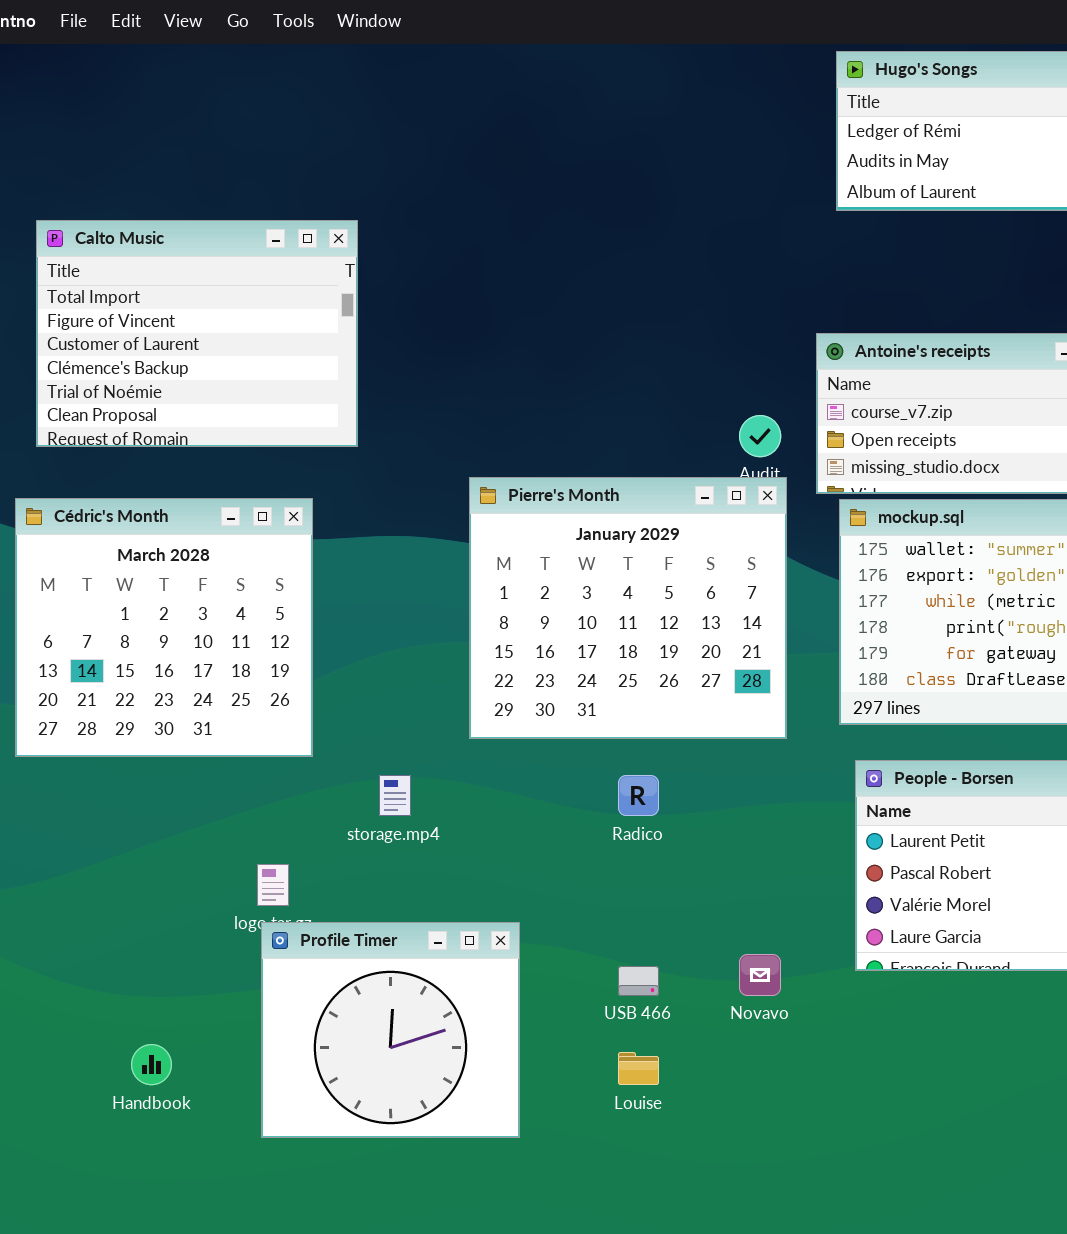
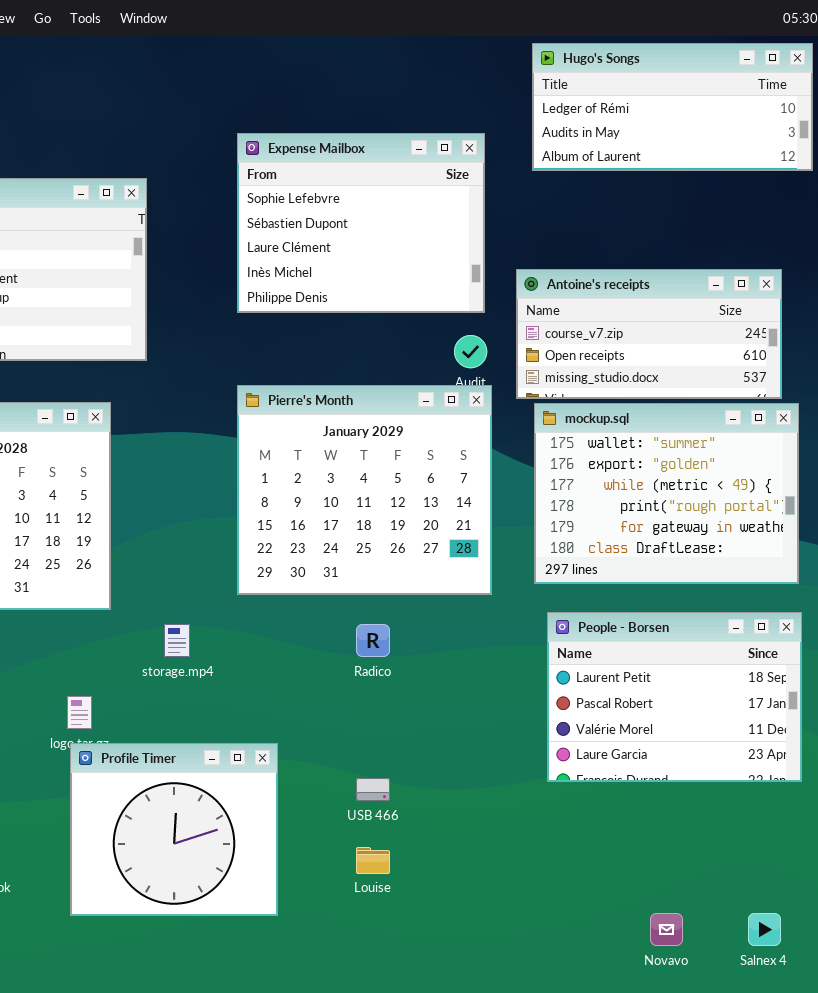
Expense Mailbox: none -> [237,133,485,313], opened
Novavo: [739,954,781,996] -> [650,913,683,946], moved

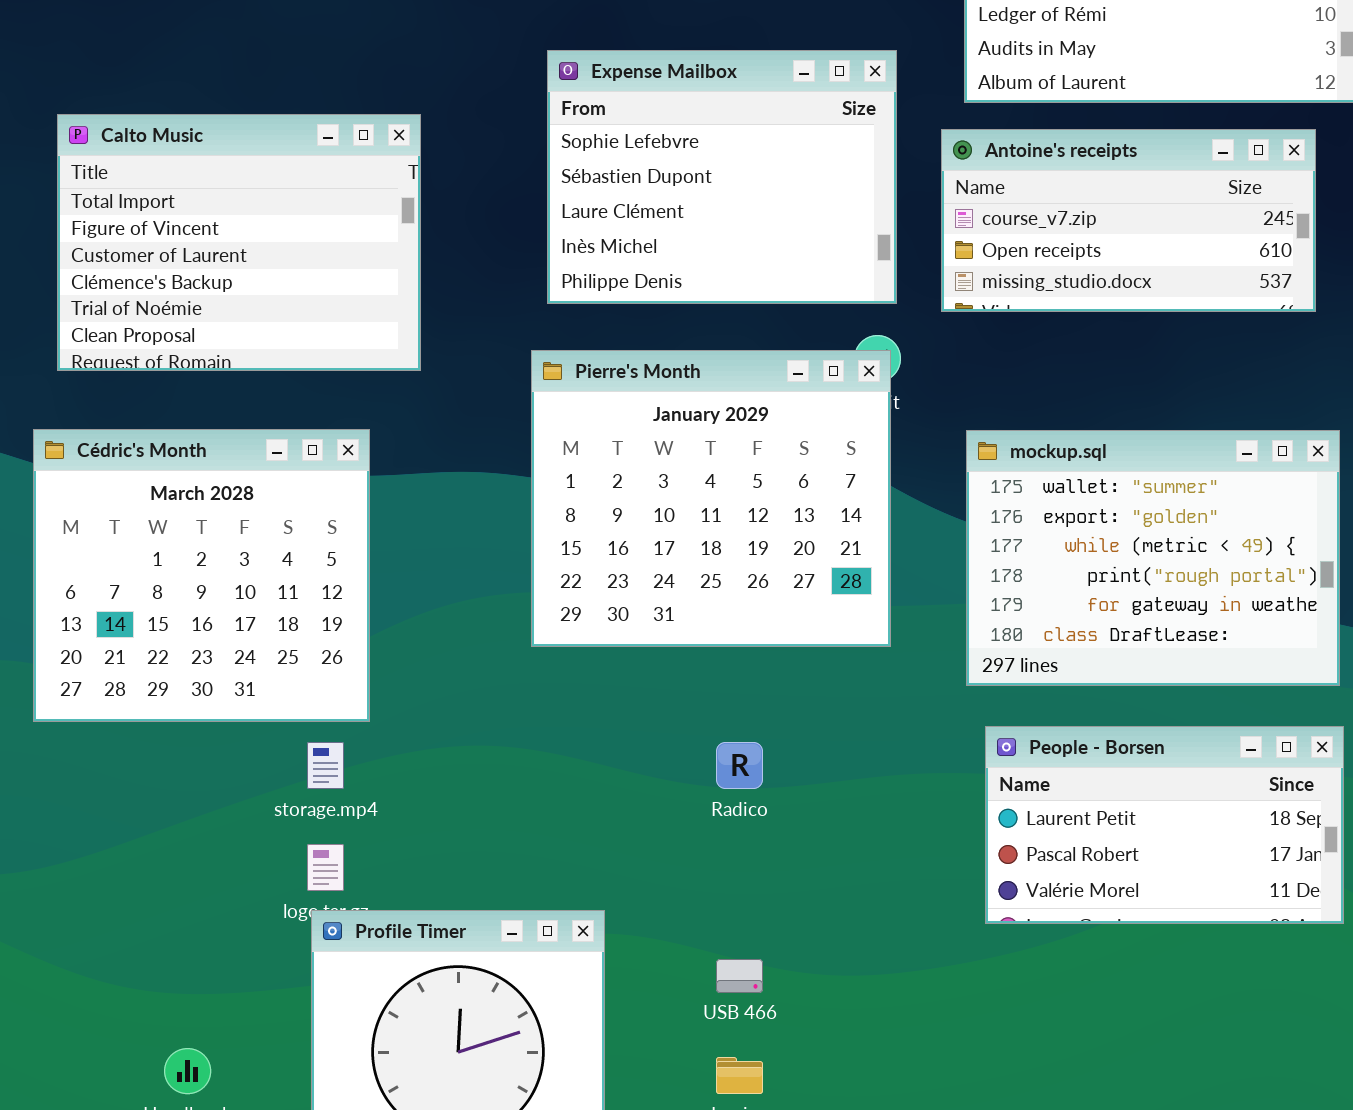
Antoine's receipts: [516,269,782,399] -> [941,129,1316,312], moved
Pierre's Month: [237,385,492,595] -> [531,350,891,647], moved
People - Borsen: [547,612,802,782] -> [985,726,1344,924], resized
storage.mp4: [164,624,190,657] -> [307,742,344,789], moved

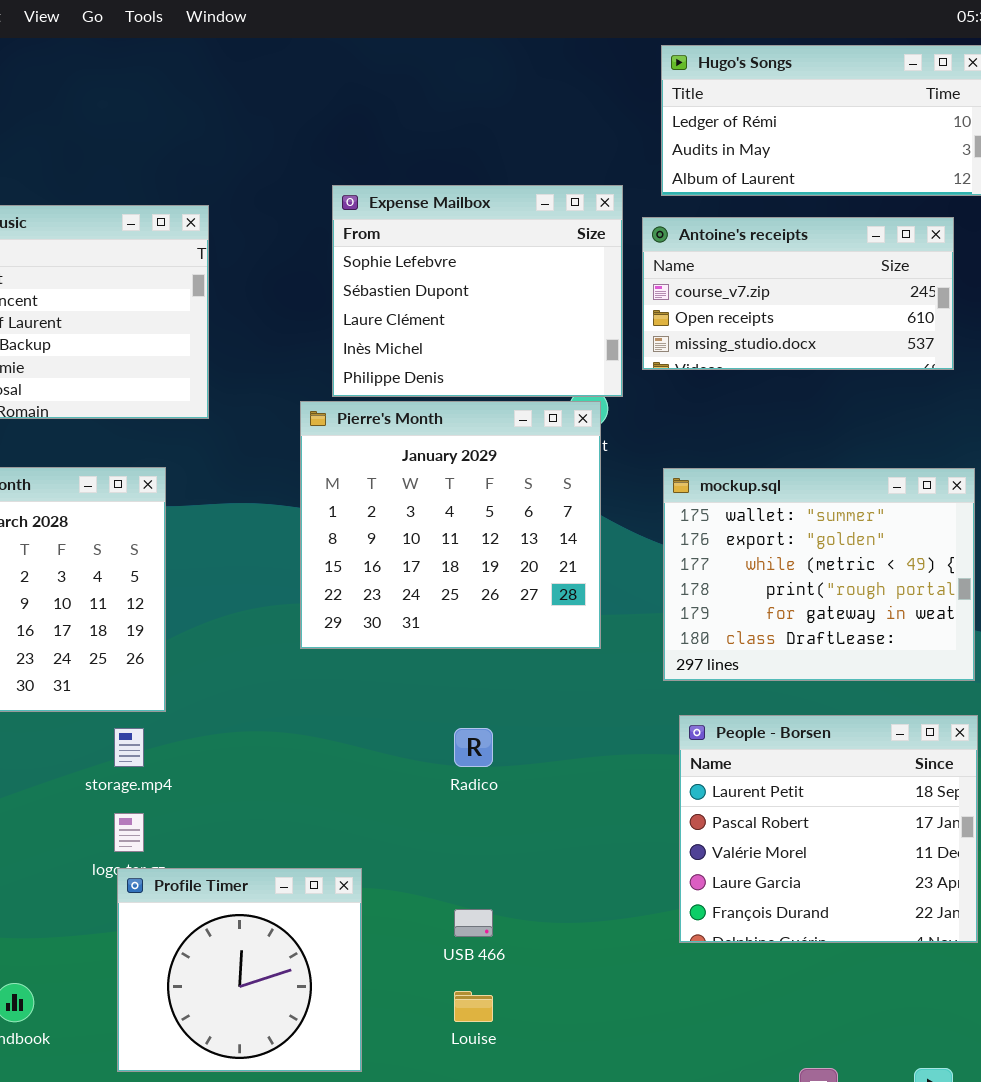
Expense Mailbox: [547,50,897,304] -> [332,185,623,397], moved
People - Borsen: [985,726,1344,924] -> [679,715,978,943], resized

